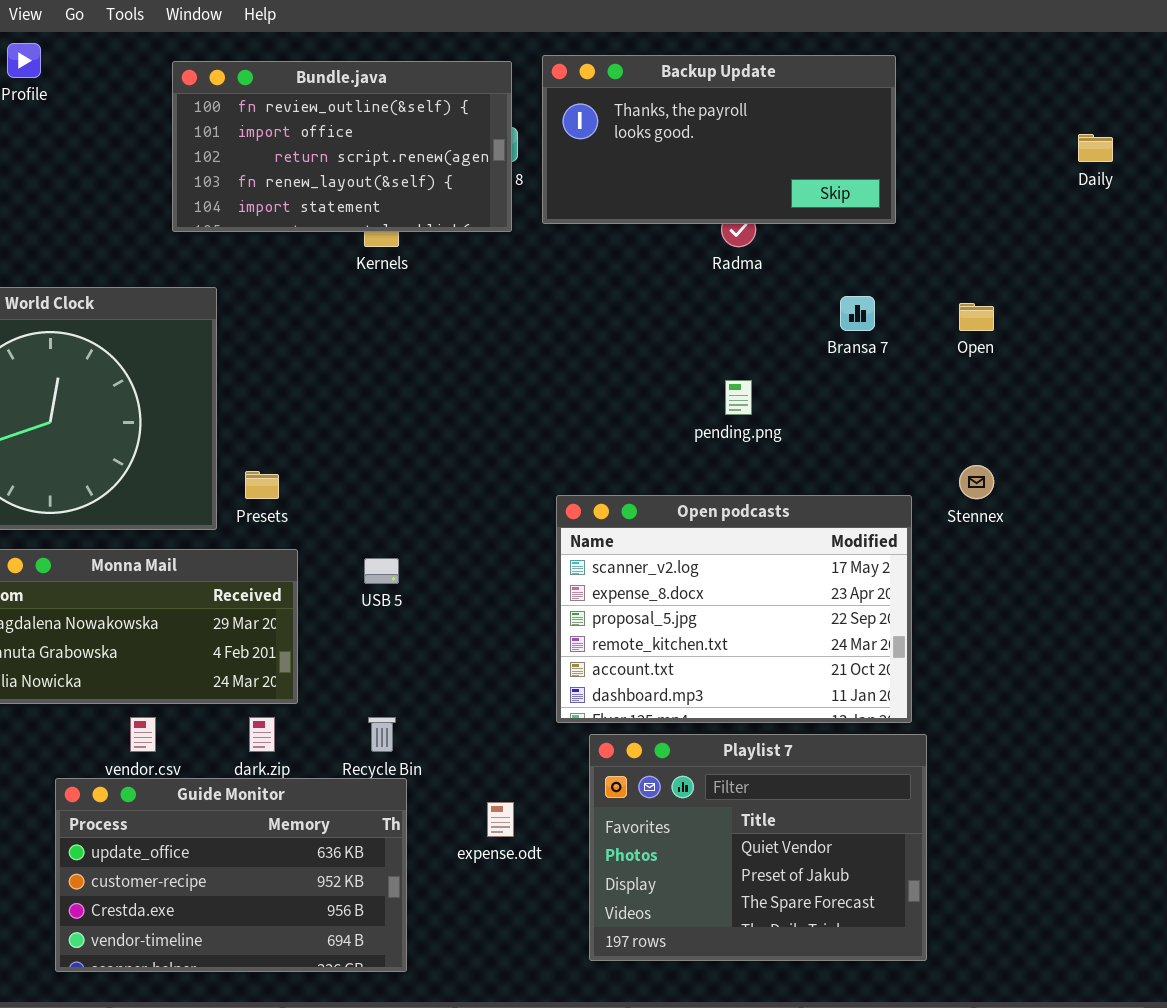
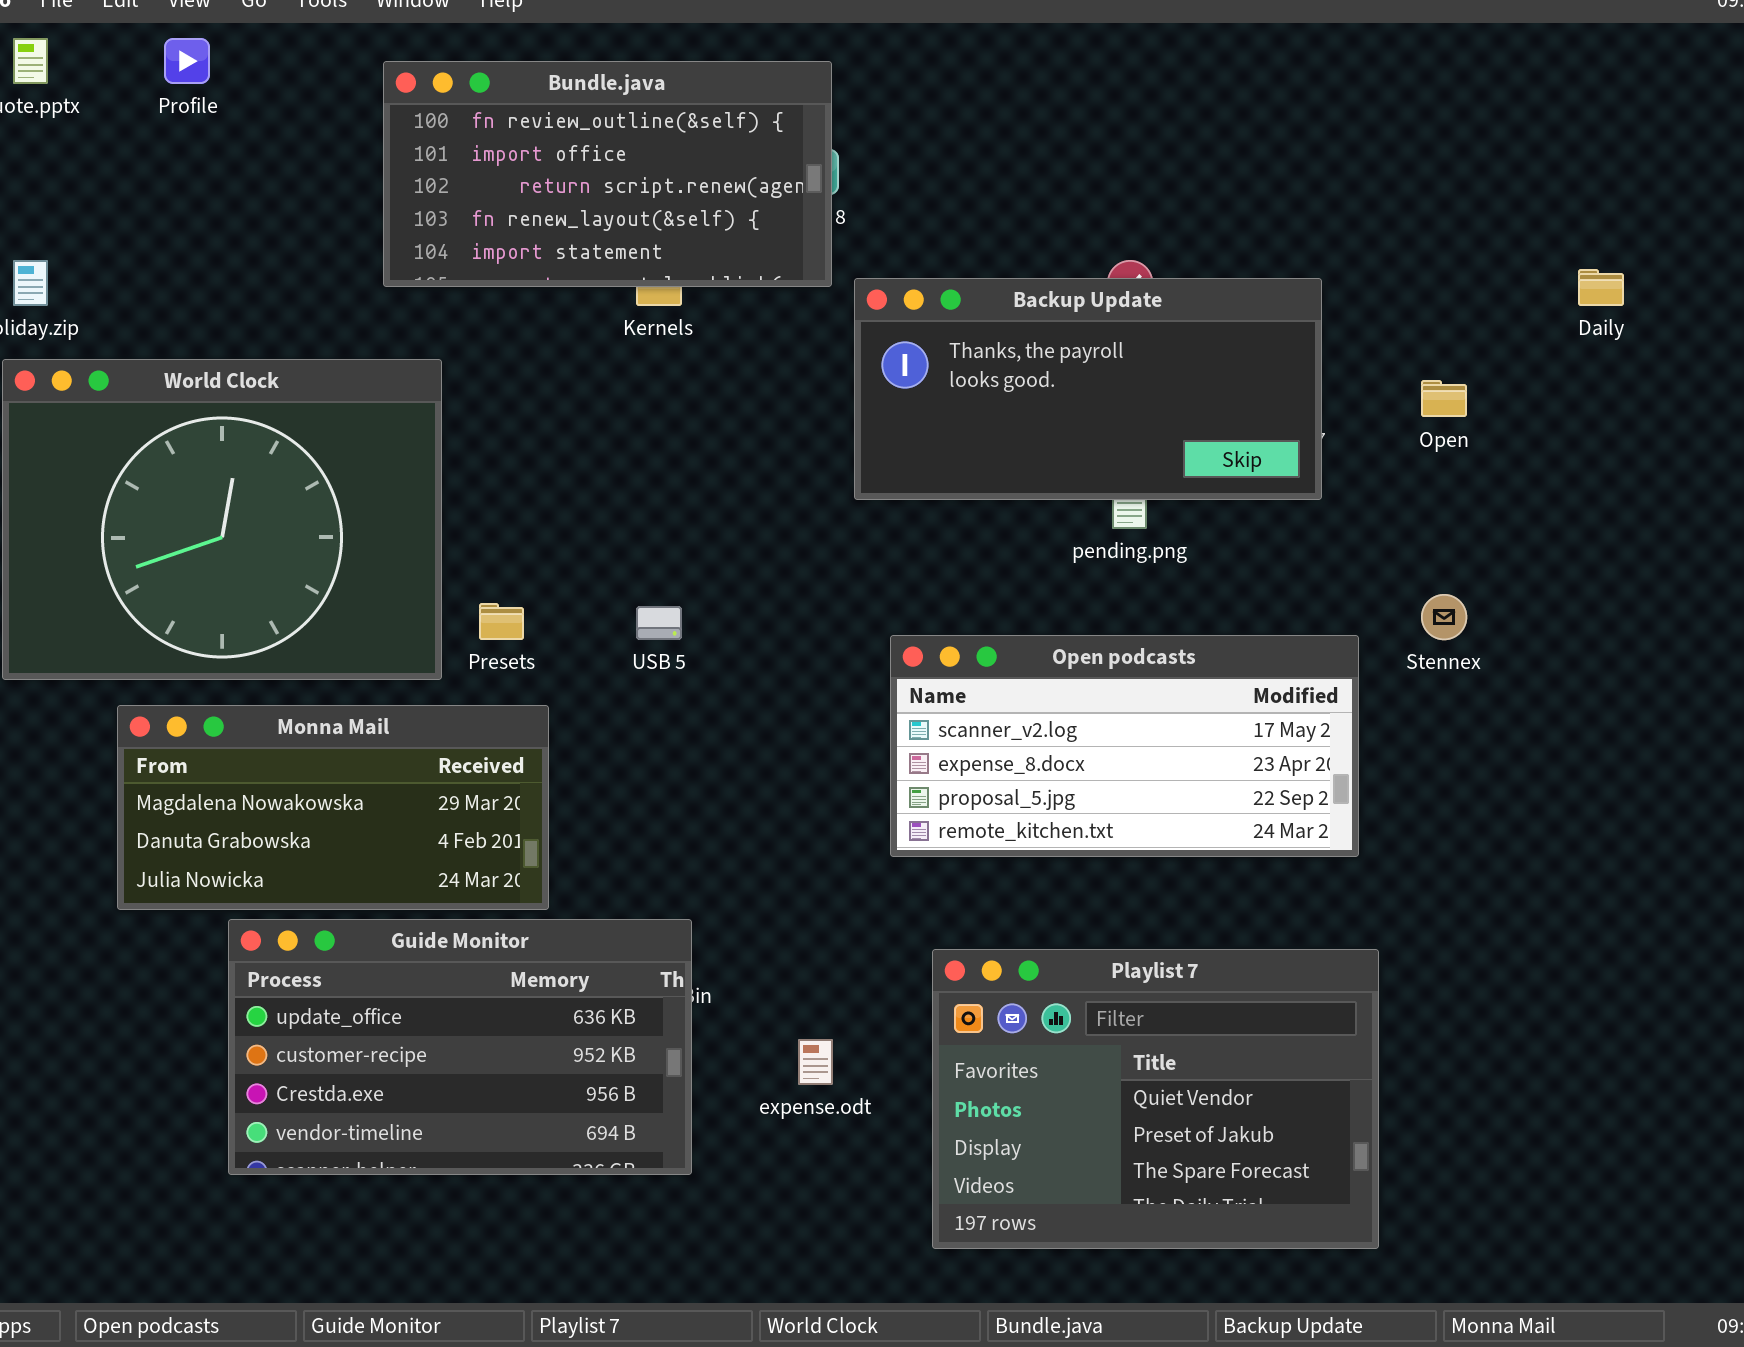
Backup Update: [542,55,896,224] -> [854,278,1322,500], moved
Daily: [1078,134,1113,162] -> [1578,269,1624,306], moved
Open podcasts: [556,495,912,723] -> [890,635,1359,857], resized
USB 5: [364,558,399,584] -> [636,606,682,640], moved
Guide Monitor: [55,778,407,972] -> [228,919,692,1175], moved

